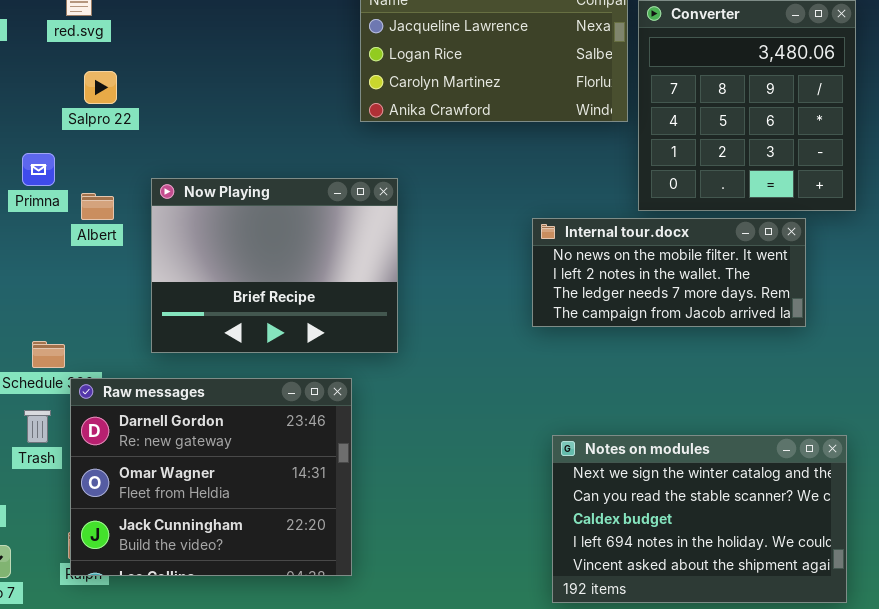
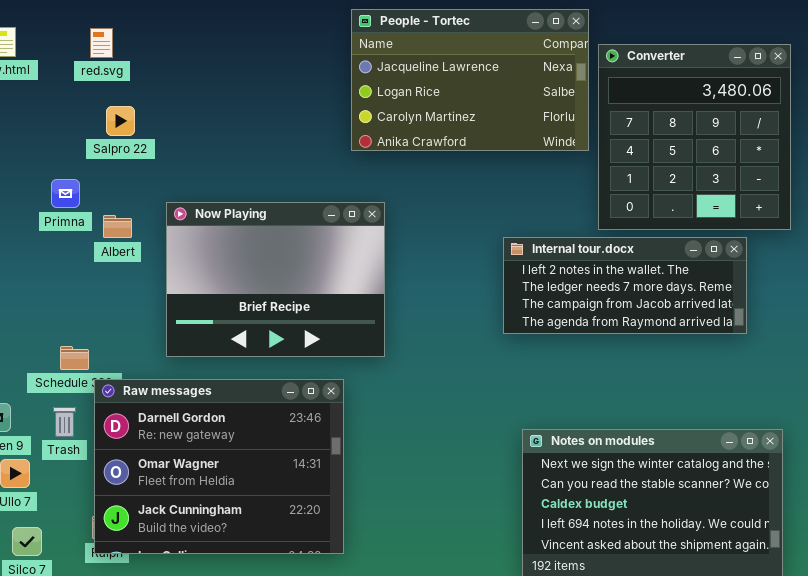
Internal tour.docx: [532,218,806,327] -> [503,237,747,334], scrolled down 1 row

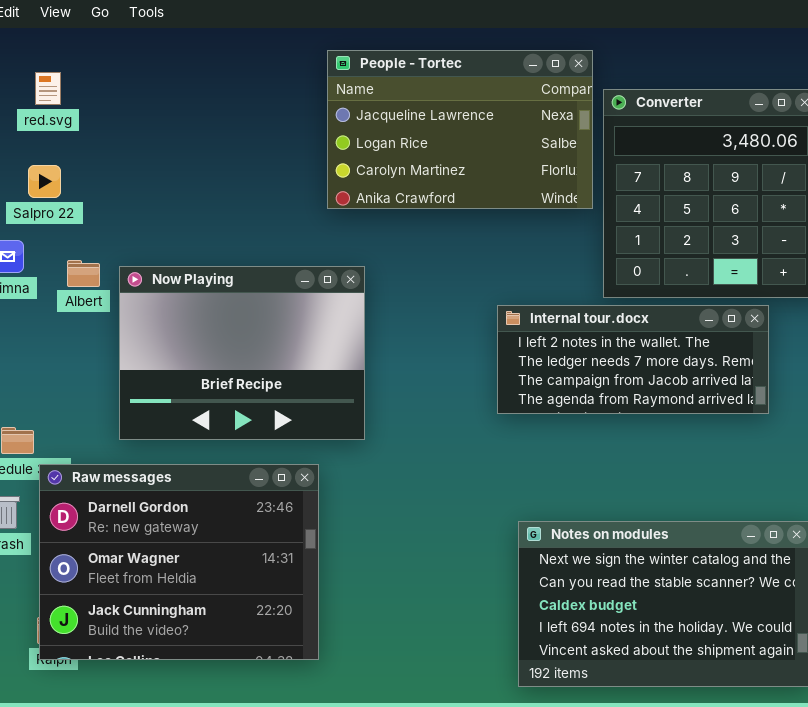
Salpro 22: [106,106,135,136] -> [28,165,61,198], moved
Albert: [103,215,132,238] -> [67,260,100,287], moved

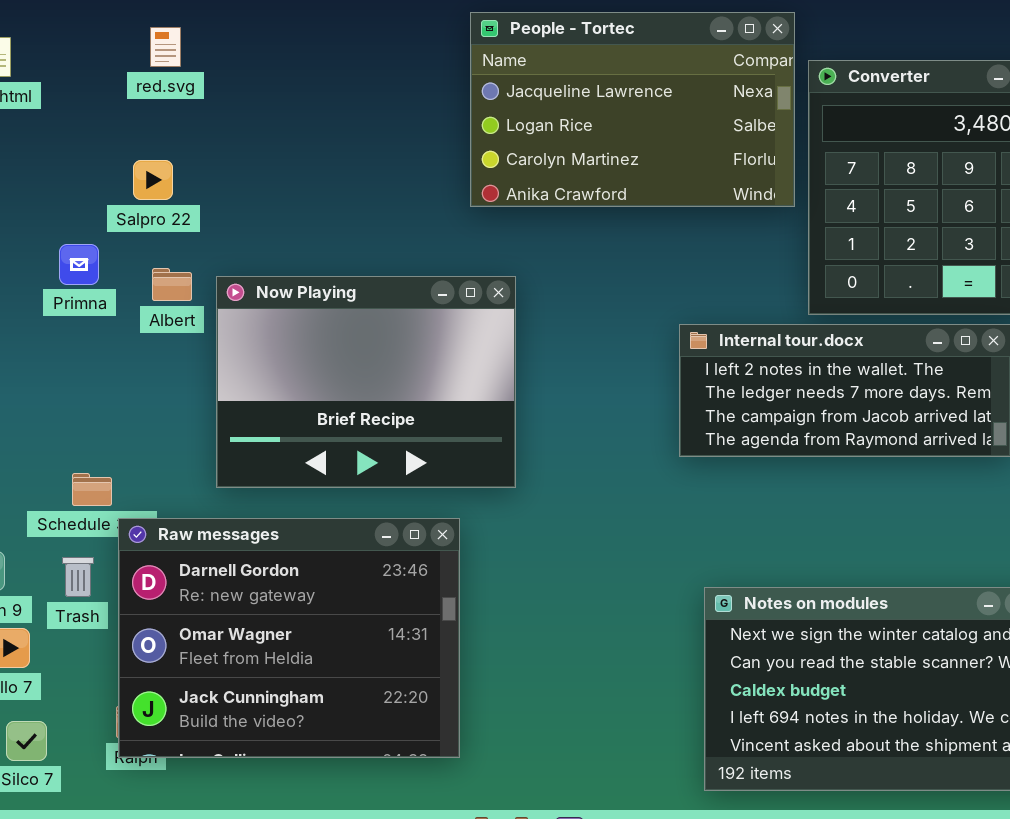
red.svg: [35,72,61,105] -> [150,27,181,67], moved
Salpro 22: [28,165,61,198] -> [133,160,173,200], moved

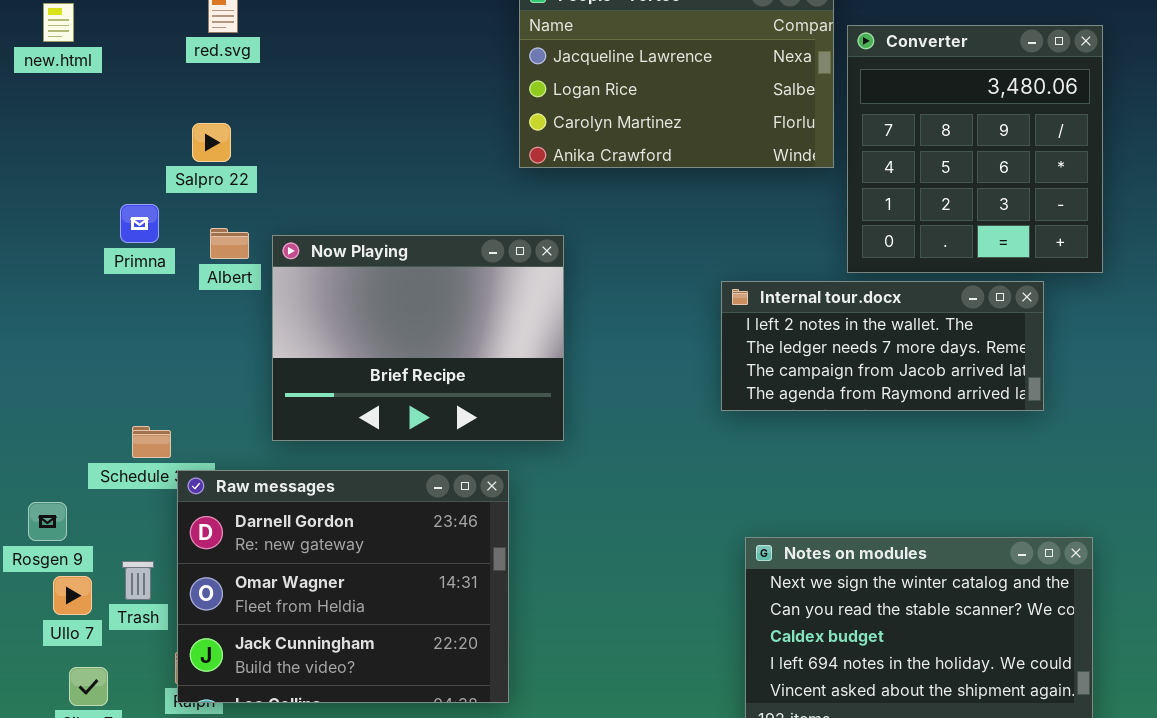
Trash: [62,557,94,597] -> [122,561,154,600], moved

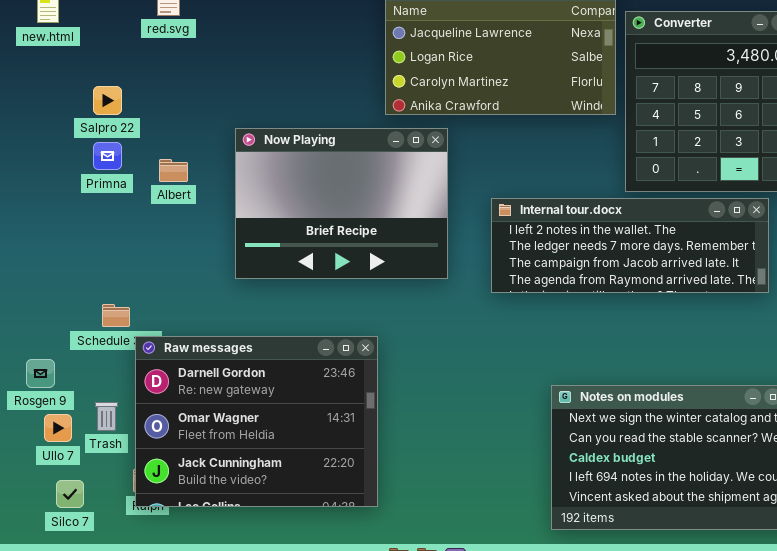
Salpro 22: [192,123,231,162] -> [93,86,122,115], moved
Now Playing: [272,235,564,441] -> [235,128,448,279], moved
Internal tour.docx: [721,281,1044,411] -> [491,198,769,293], resized

